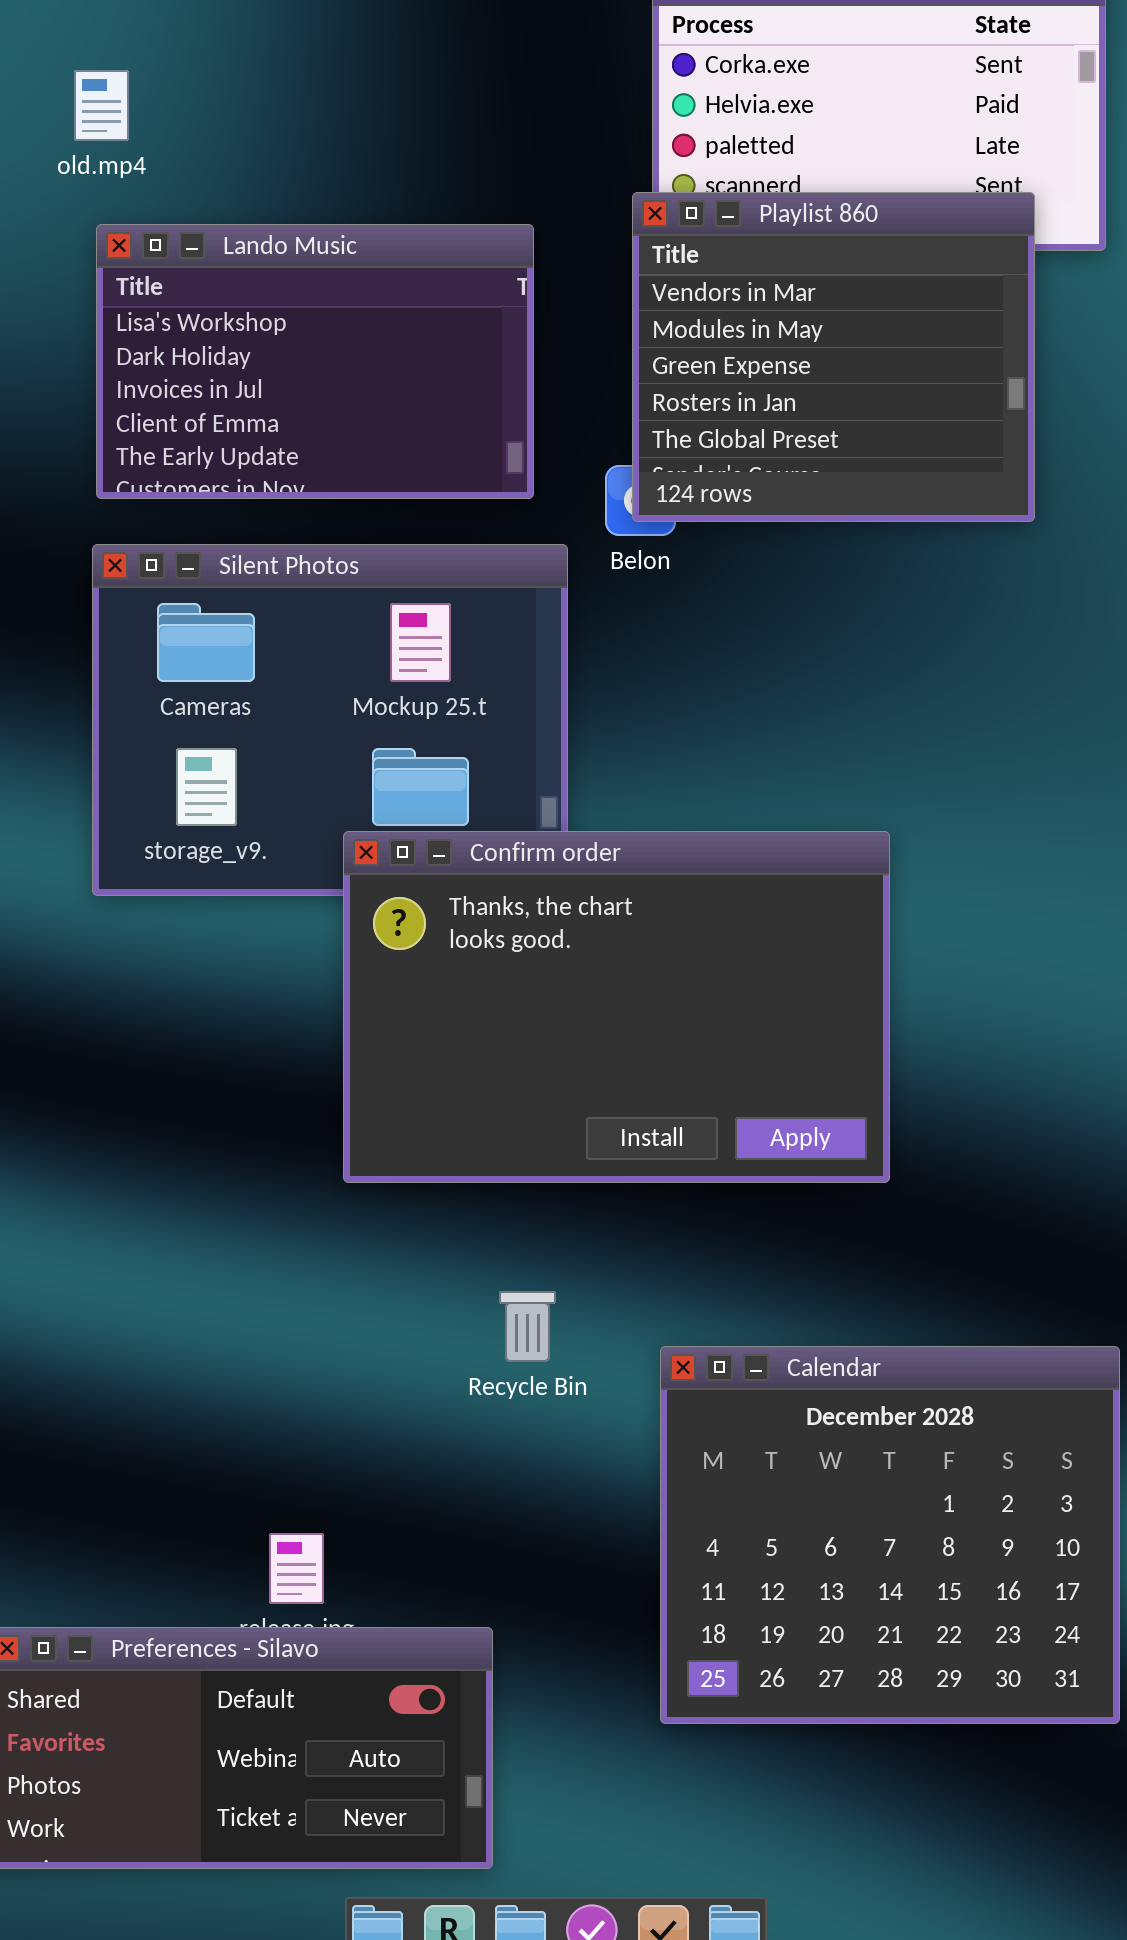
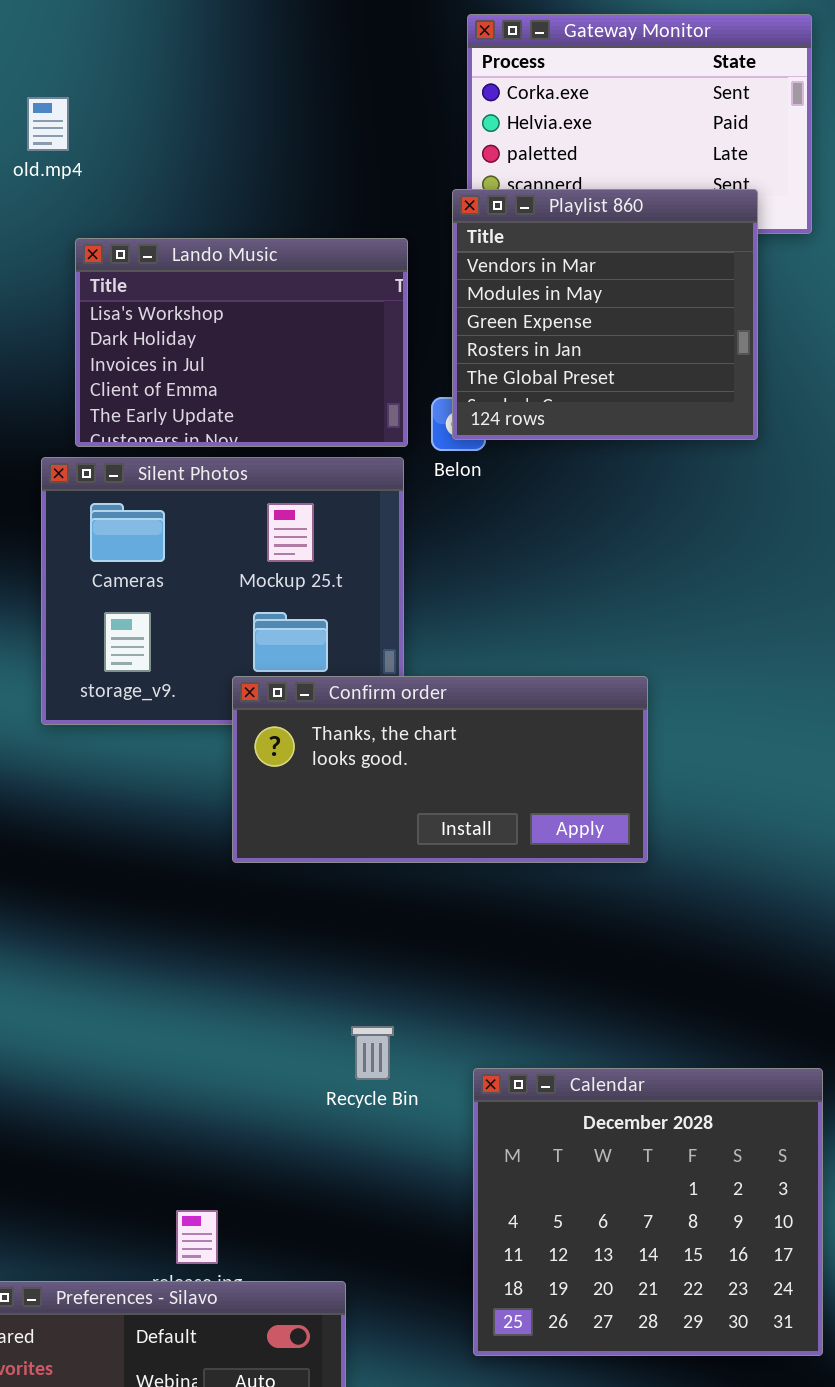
Lando Music: [96,224,534,499] -> [75,238,408,447], moved
Confirm order: [343,831,890,1183] -> [232,676,648,863], resized

